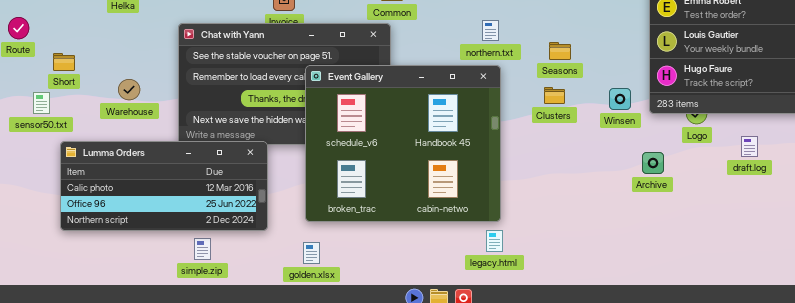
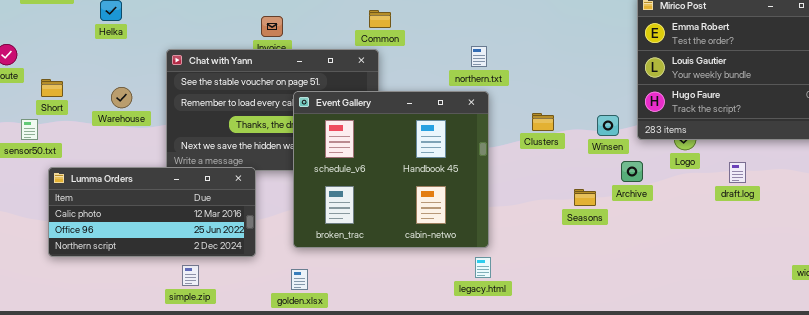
Seasons: [549,42,571,60] -> [574,189,596,206], moved
Warehouse: [118,79,140,100] -> [111,87,132,108], moved
Archive: [642,152,664,174] -> [621,161,643,182], moved

